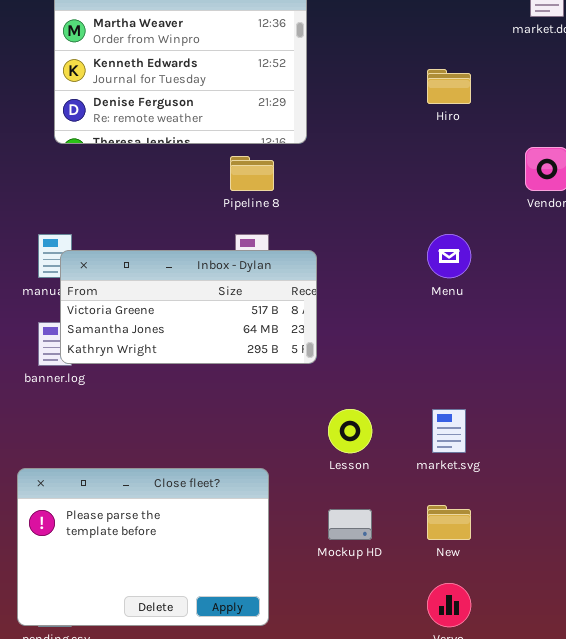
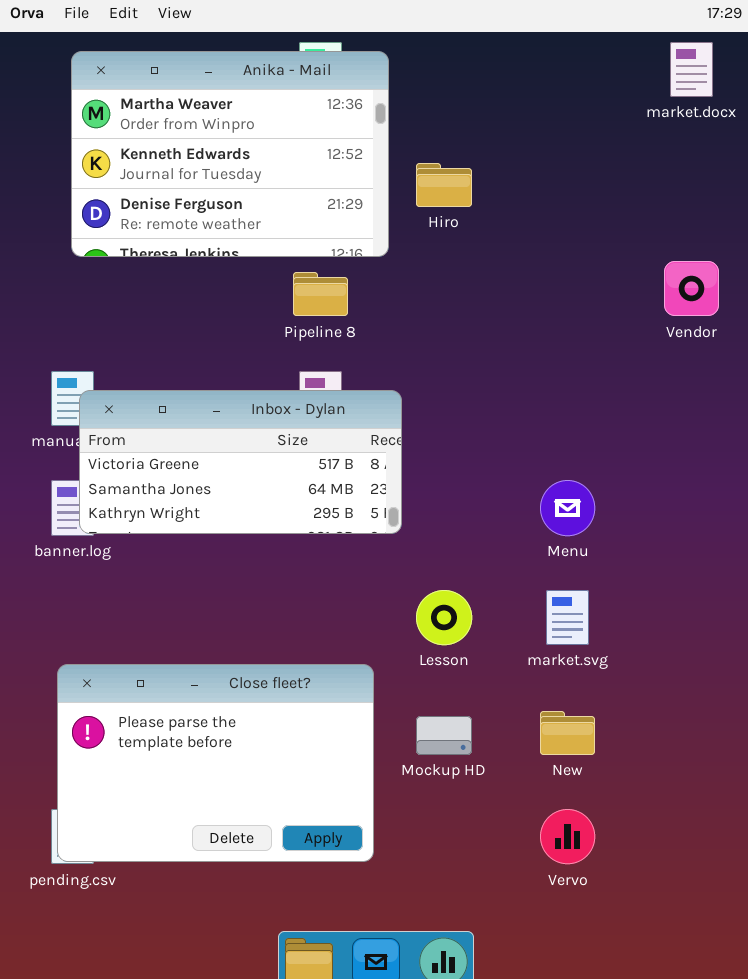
Hiro: [427,69,471,104] -> [416,163,472,207], moved
Menu: [427,234,471,278] -> [540,480,595,536], moved
Close fleet?: [17,468,269,626] -> [57,664,374,862], moved

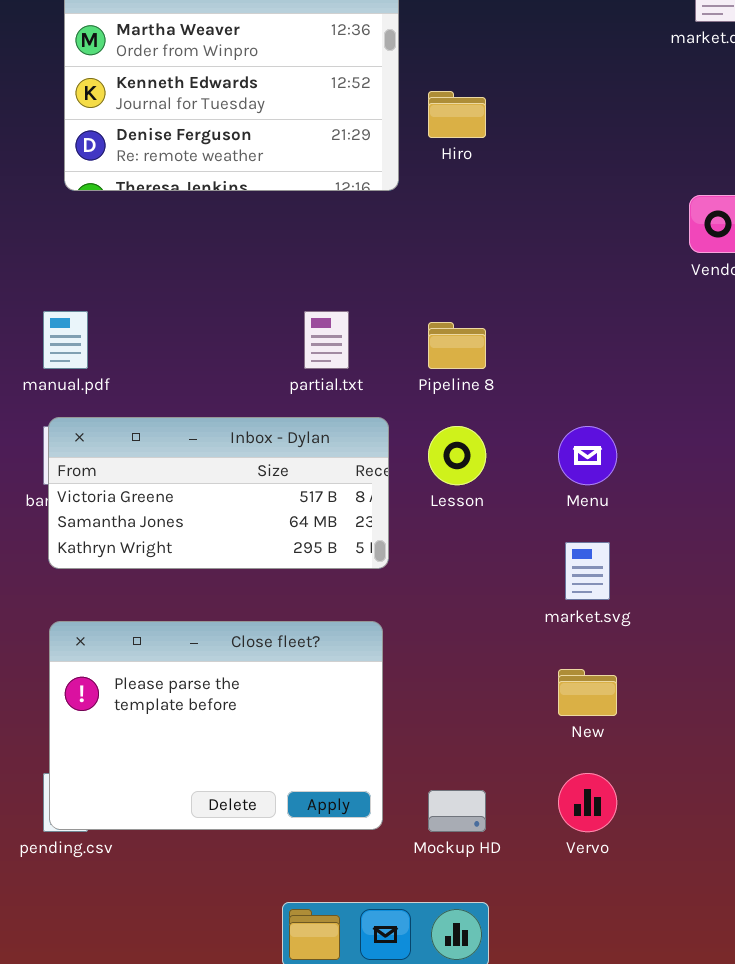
Pipeline 8: [293,272,348,316] -> [428,322,486,369], moved
Inbox - Dylan: [79,390,402,534] -> [48,417,389,569], moved
Lesson: [416,590,472,645] -> [428,426,486,485], moved
Mockup HD: [416,716,472,755] -> [428,790,486,832], moved

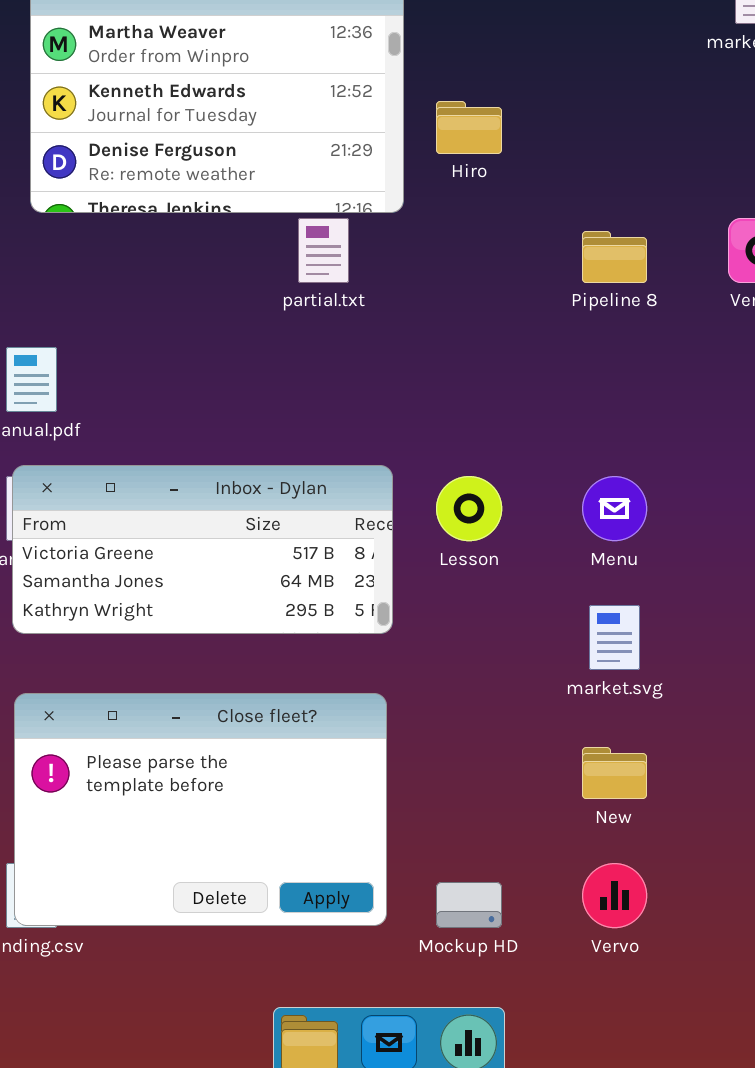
partial.txt: [304,311,349,369] -> [298,218,349,283], moved
Pipeline 8: [428,322,486,369] -> [582,231,647,283], moved

